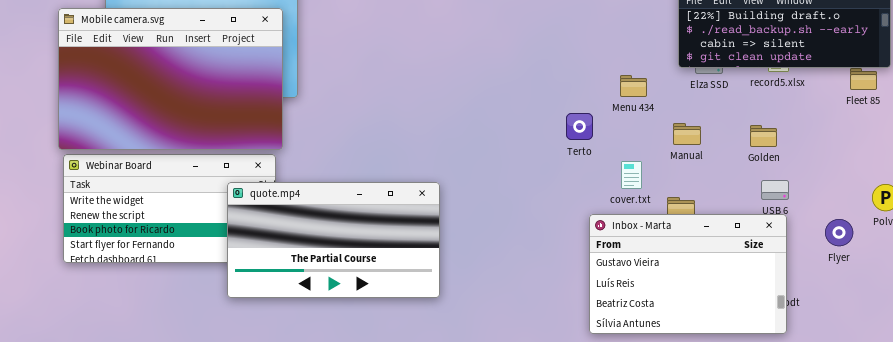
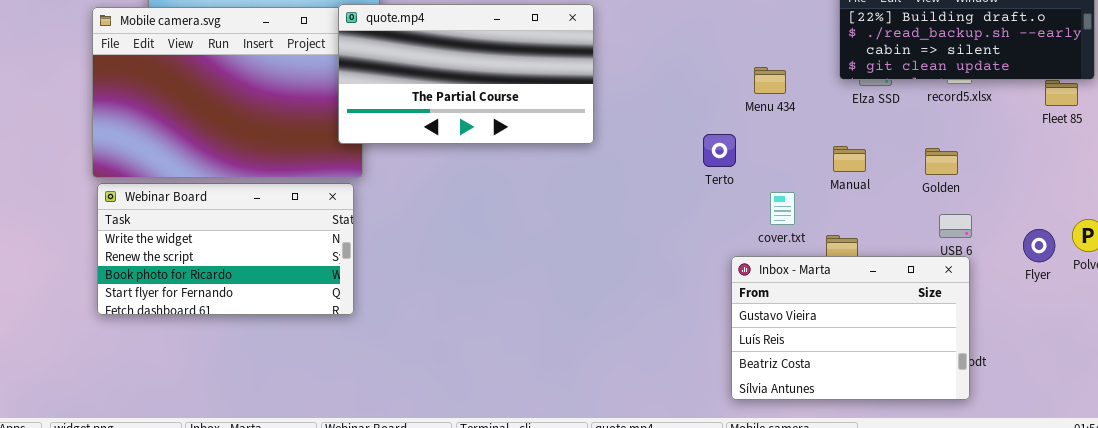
Menu 434: [620,75,647,97] -> [754,67,786,94], moved
quote.mp4: [227,182,440,298] -> [338,4,594,144], moved
Flyer: [825,219,853,246] -> [1023,229,1055,262], moved

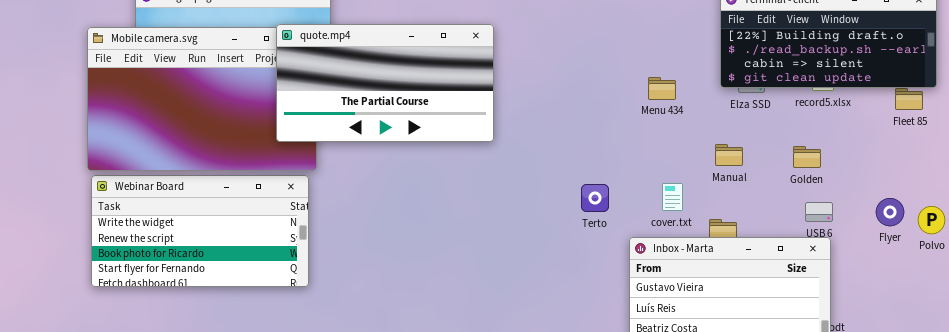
quote.mp4: [338,4,594,144] -> [276,24,494,142], moved
Terto: [703,134,736,167] -> [581,184,609,212], moved
Flyer: [1023,229,1055,262] -> [876,198,904,226], moved

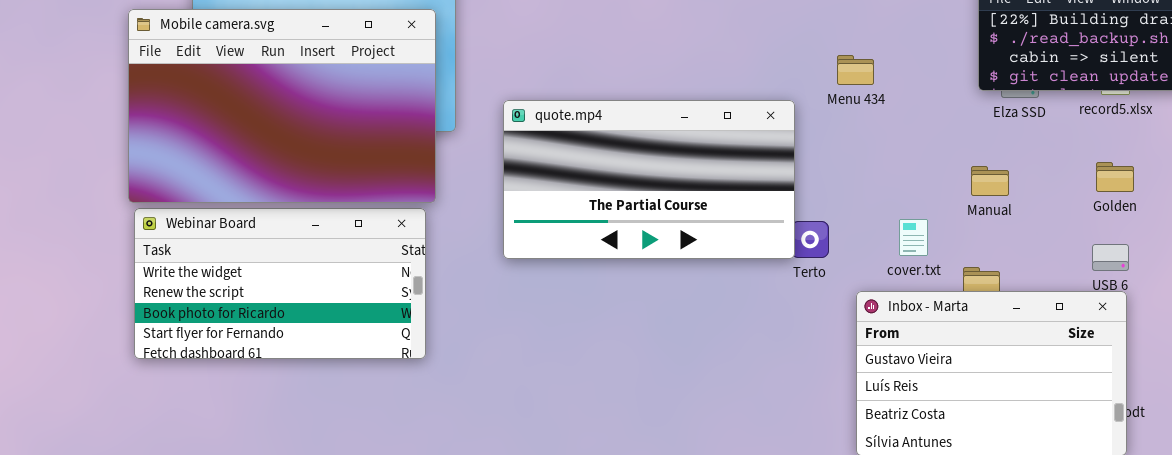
quote.mp4: [276,24,494,142] -> [503,100,795,259], moved
Menu 434: [648,77,676,100] -> [837,55,874,85], moved
Golden: [793,146,821,168] -> [1096,162,1134,192], moved

